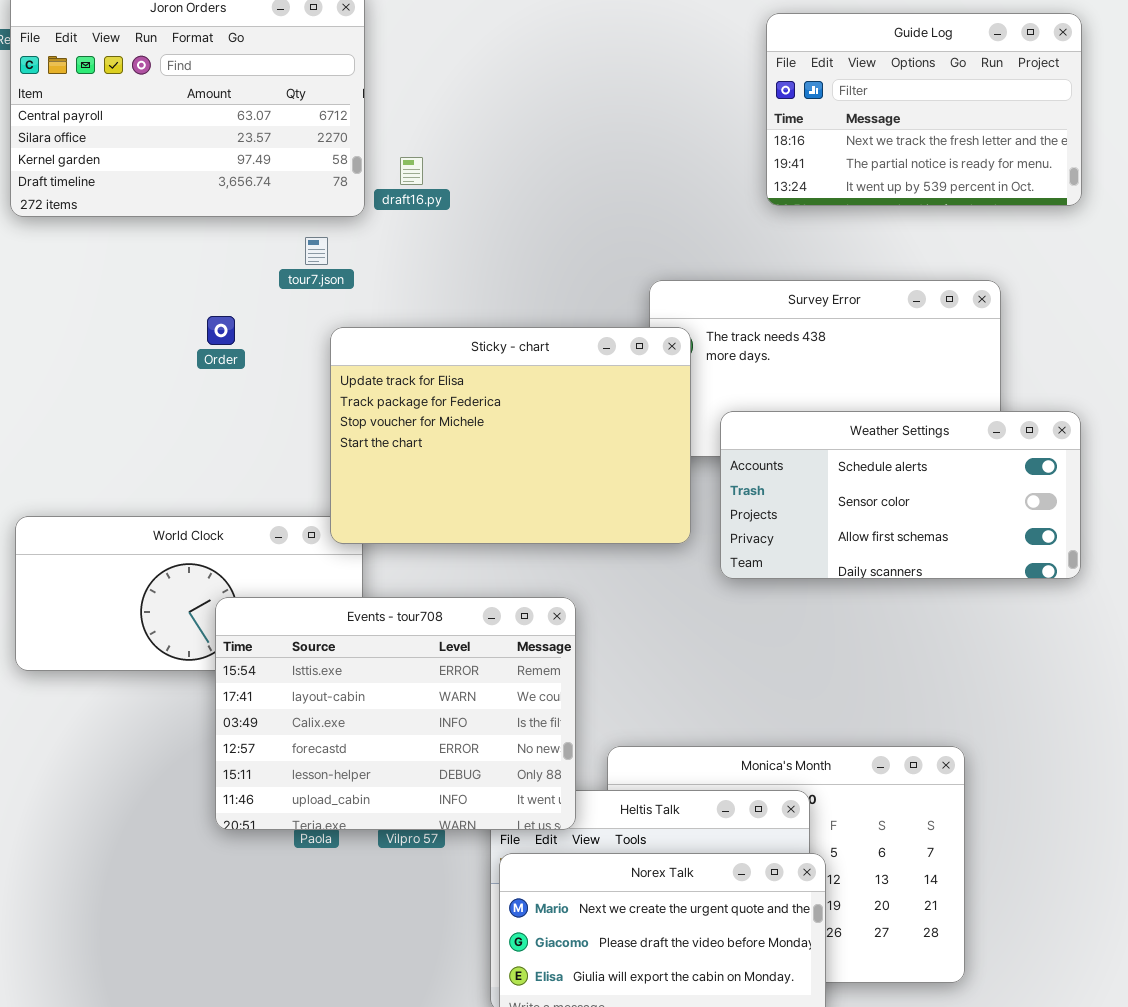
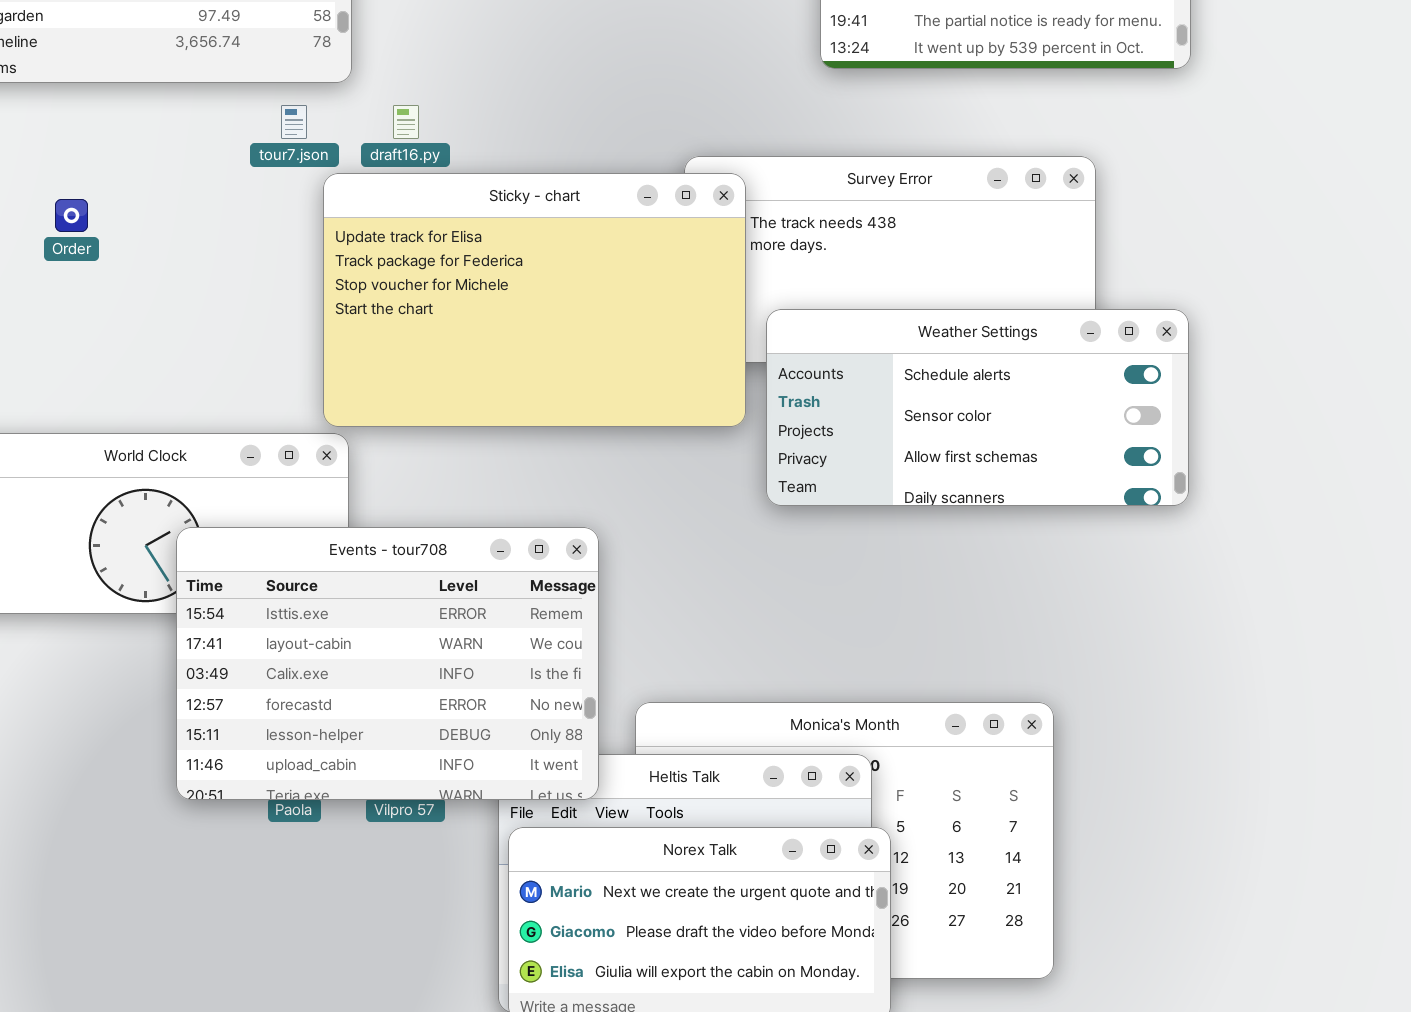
draft16.py: [400,157,423,185] -> [393,105,419,139], moved
Order: [207,316,235,345] -> [55,199,88,232], moved
Sticky - chart: [330,327,691,544] -> [323,173,746,427], moved

